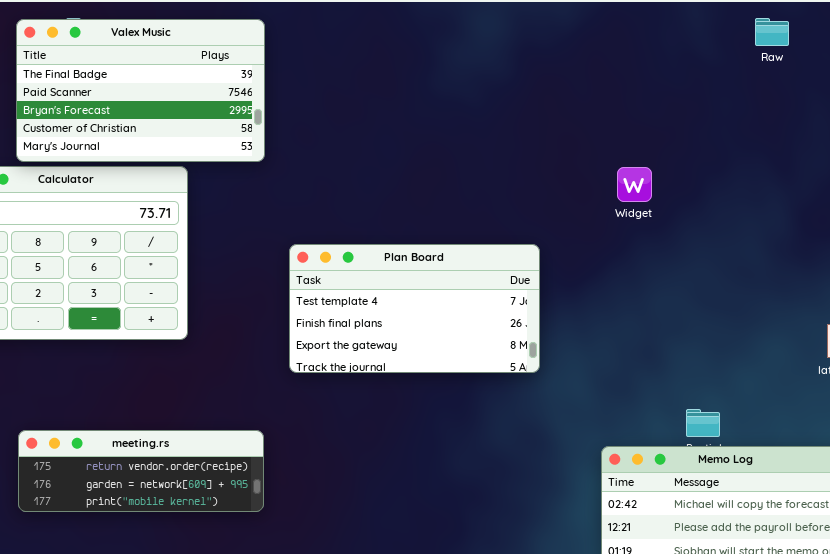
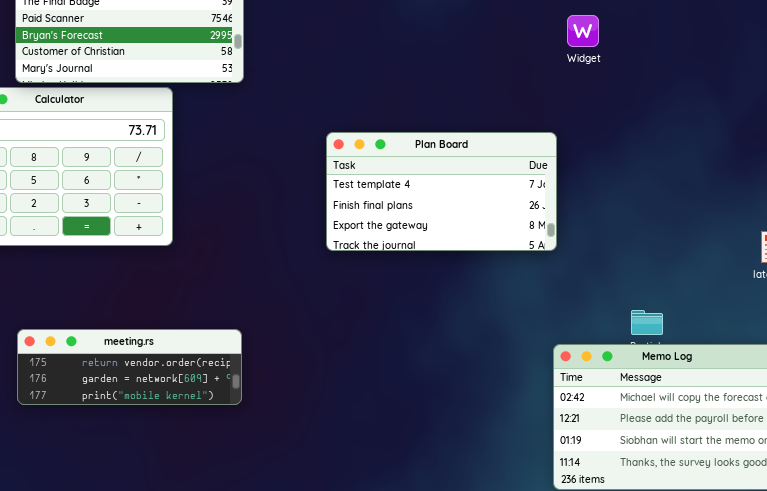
Widget: [617,167,652,202] -> [567,15,599,47], moved
Plan Board: [289,244,540,373] -> [326,132,557,251], moved

